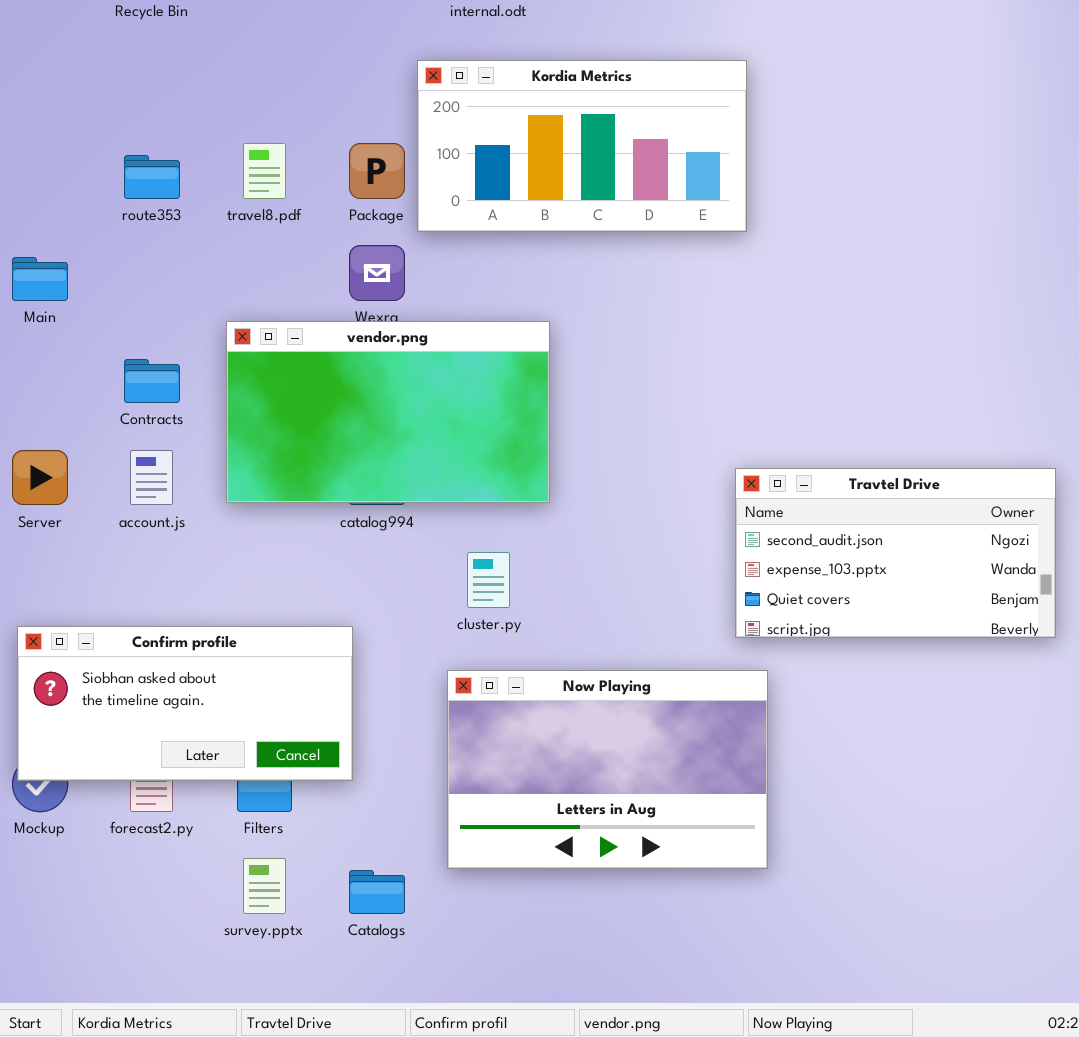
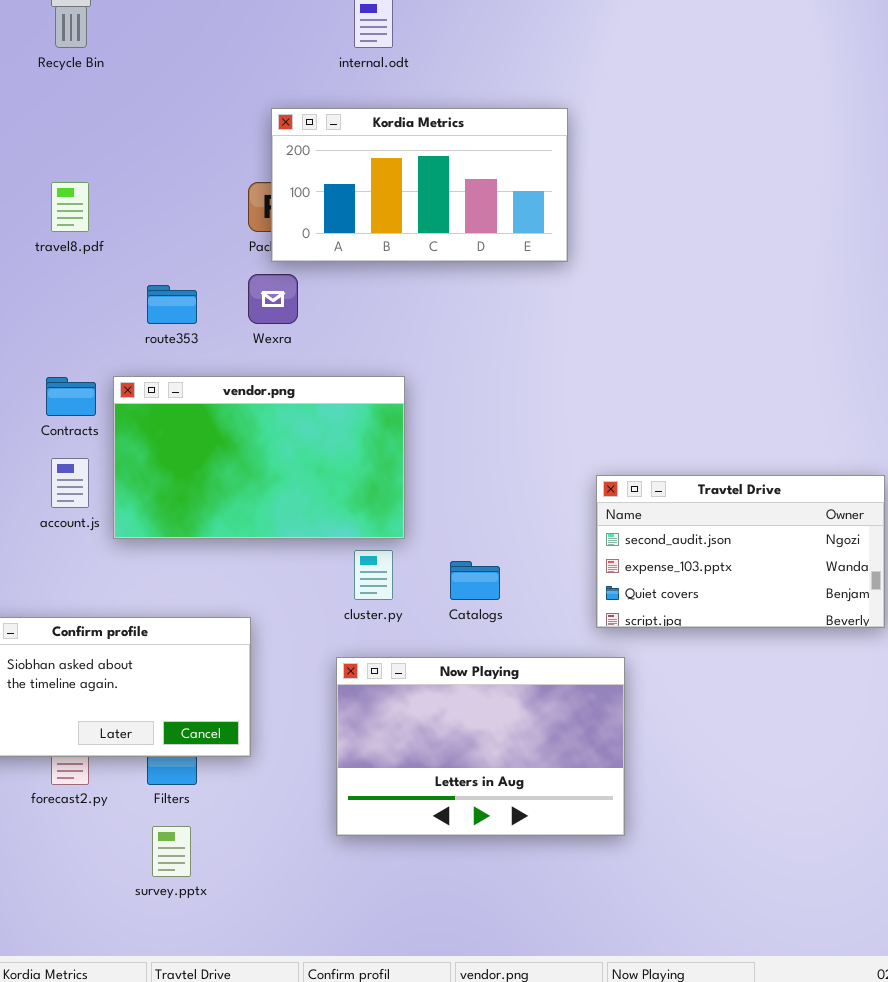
Kordia Metrics: [417,60,747,232] -> [271,108,568,262], moved
travel8.pdf: [243,143,286,199] -> [51,182,89,232], moved
route353: [124,155,180,199] -> [147,285,197,324], moved
vendor.png: [226,321,550,503] -> [113,376,405,539], moved
Catalogs: [349,870,405,914] -> [450,561,500,600], moved

